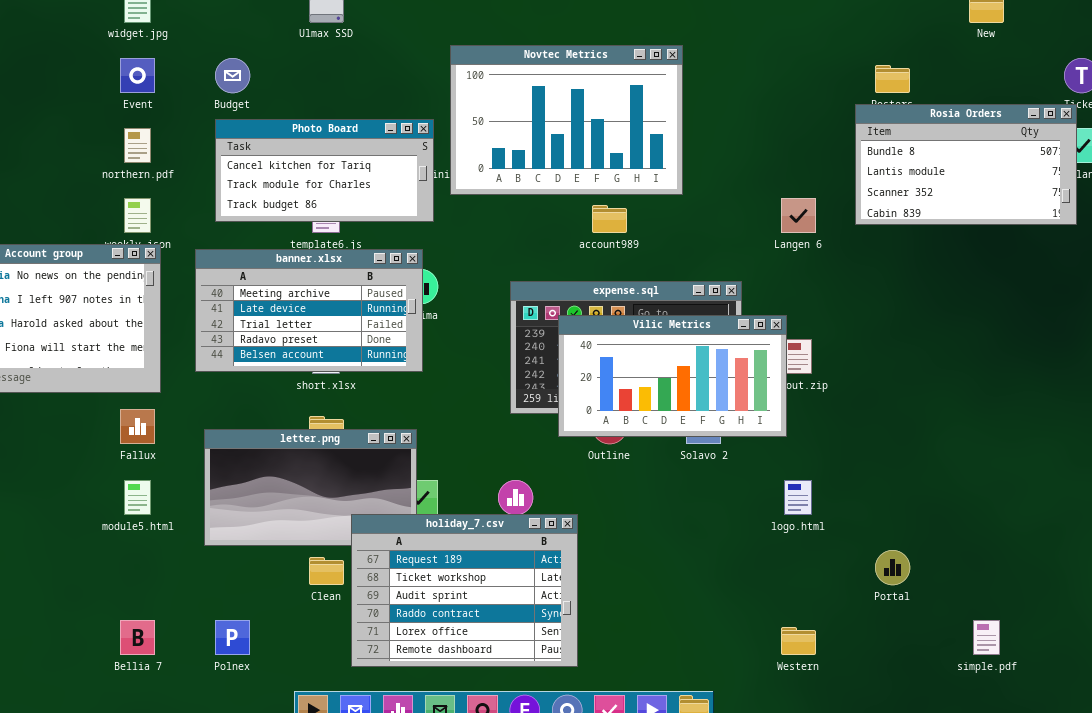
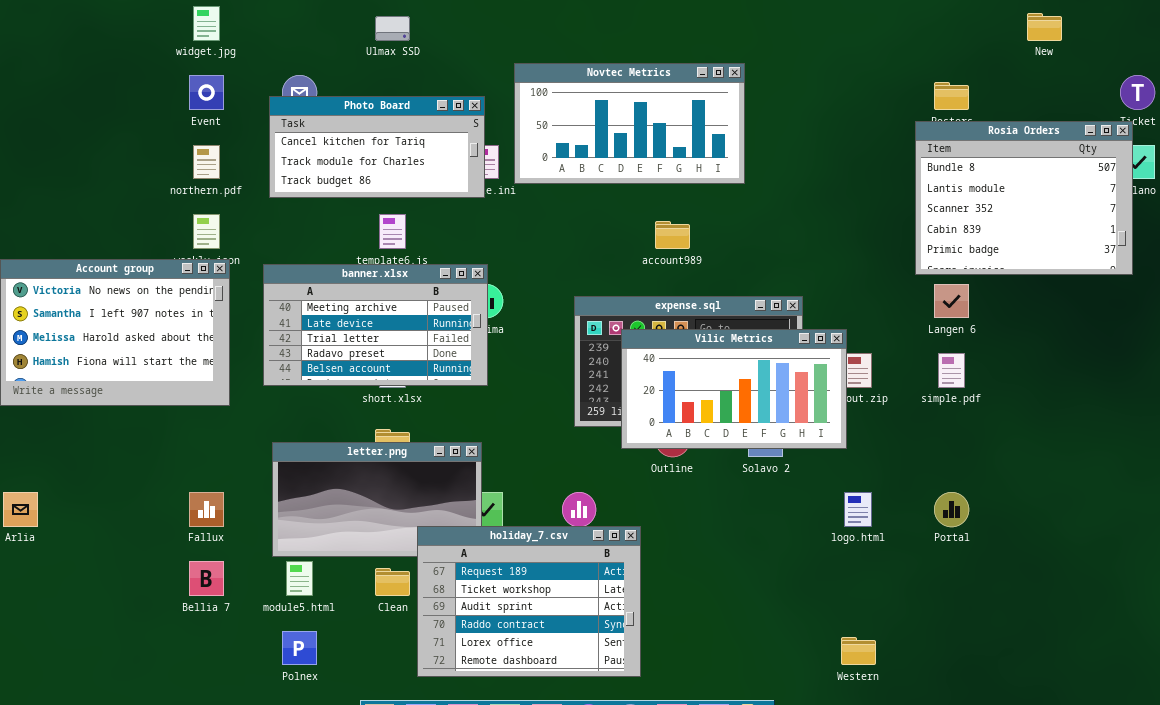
Novtec Metrics: [450,45,683,195] -> [514,63,745,184], resized
Rosia Orders: [855,104,1077,225] -> [915,121,1133,275], resized
Photo Board: [215,119,434,222] -> [269,96,485,198], moved
Langen 6: [781,198,816,233] -> [934,284,969,318], moved
Fallux: [120,409,155,444] -> [189,492,224,527], moved
module5.html: [124,480,151,515] -> [286,561,313,596], moved
Portal: [875,550,910,585] -> [934,492,969,527], moved
Bellia 7: [120,620,155,655] -> [189,561,224,596], moved
simple.pdf: [973,620,1000,655] -> [938,353,965,388], moved

